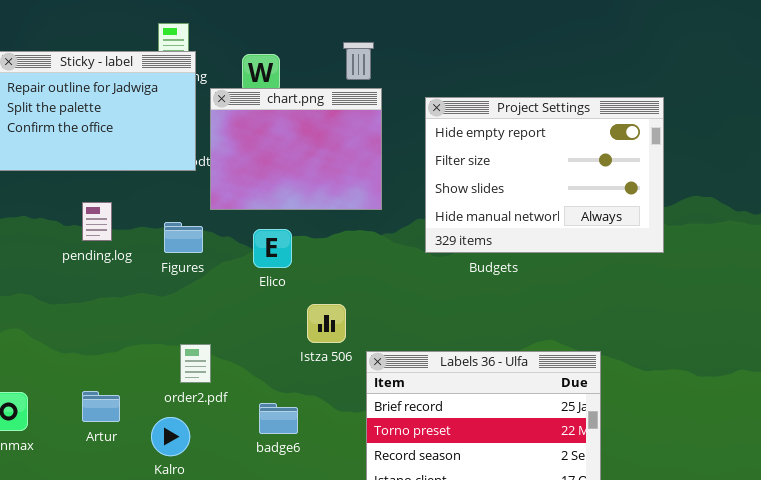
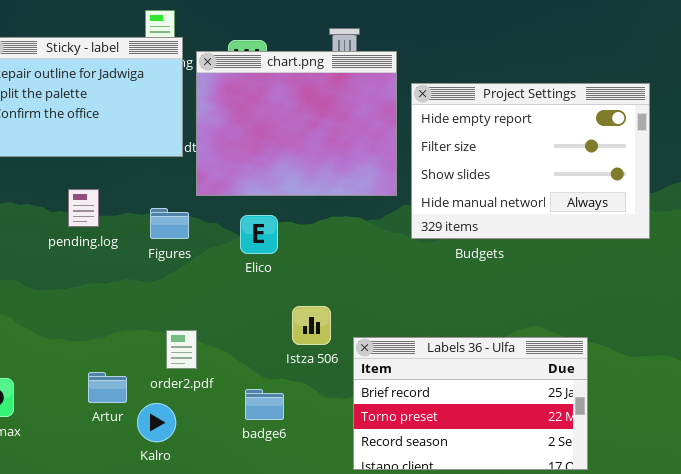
chart.png: [210,88,382,210] -> [196,51,397,196], resized
Istza 506: [307,304,346,343] -> [292,306,331,345], moved
Artur: [82,391,120,422] -> [88,372,127,403], moved

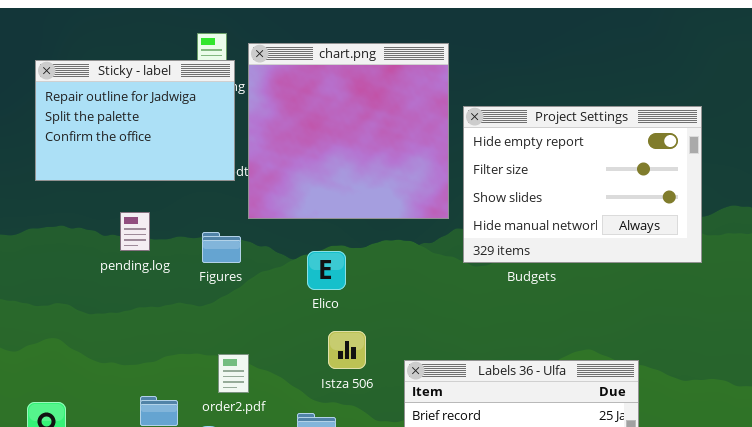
chart.png: [196,51,397,196] -> [248,43,449,219], resized
Elico: [240,215,278,254] -> [307,251,346,290], moved
Istza 506: [292,306,331,345] -> [328,331,366,369], moved

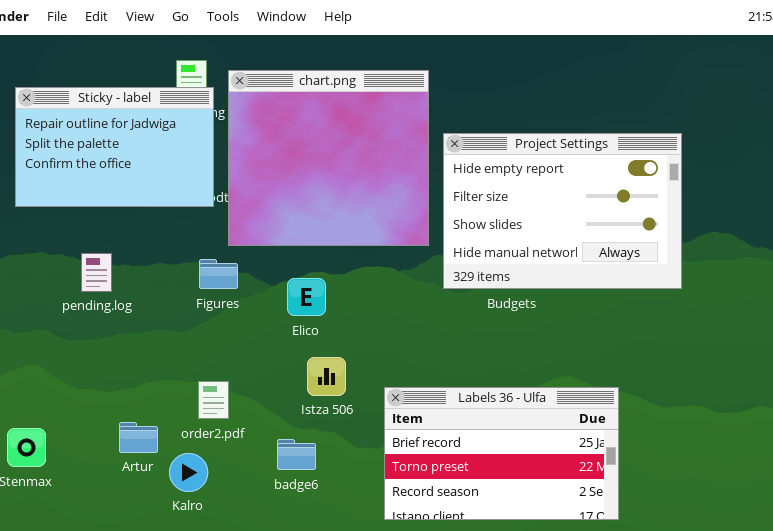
pending.log: [120,212,150,251] -> [81,253,112,292], moved
Figures: [202,232,241,263] -> [199,259,238,289], moved

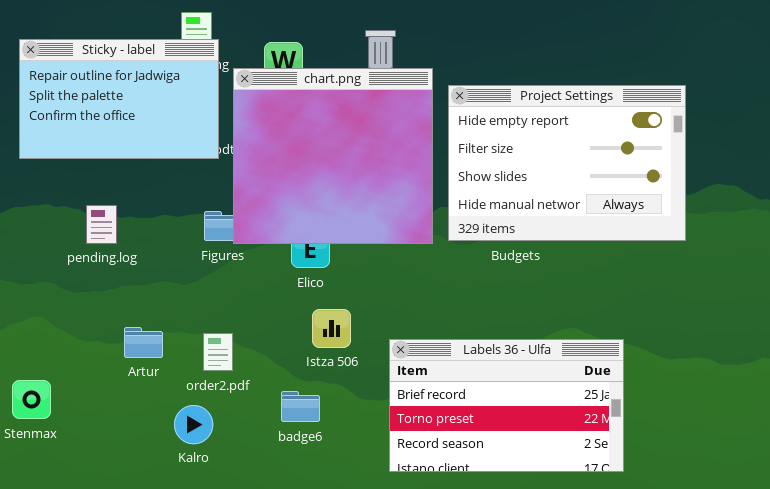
chart.png: [228,70,429,246] -> [233,68,433,244], moved
Artur: [119,422,158,453] -> [124,327,163,358], moved

